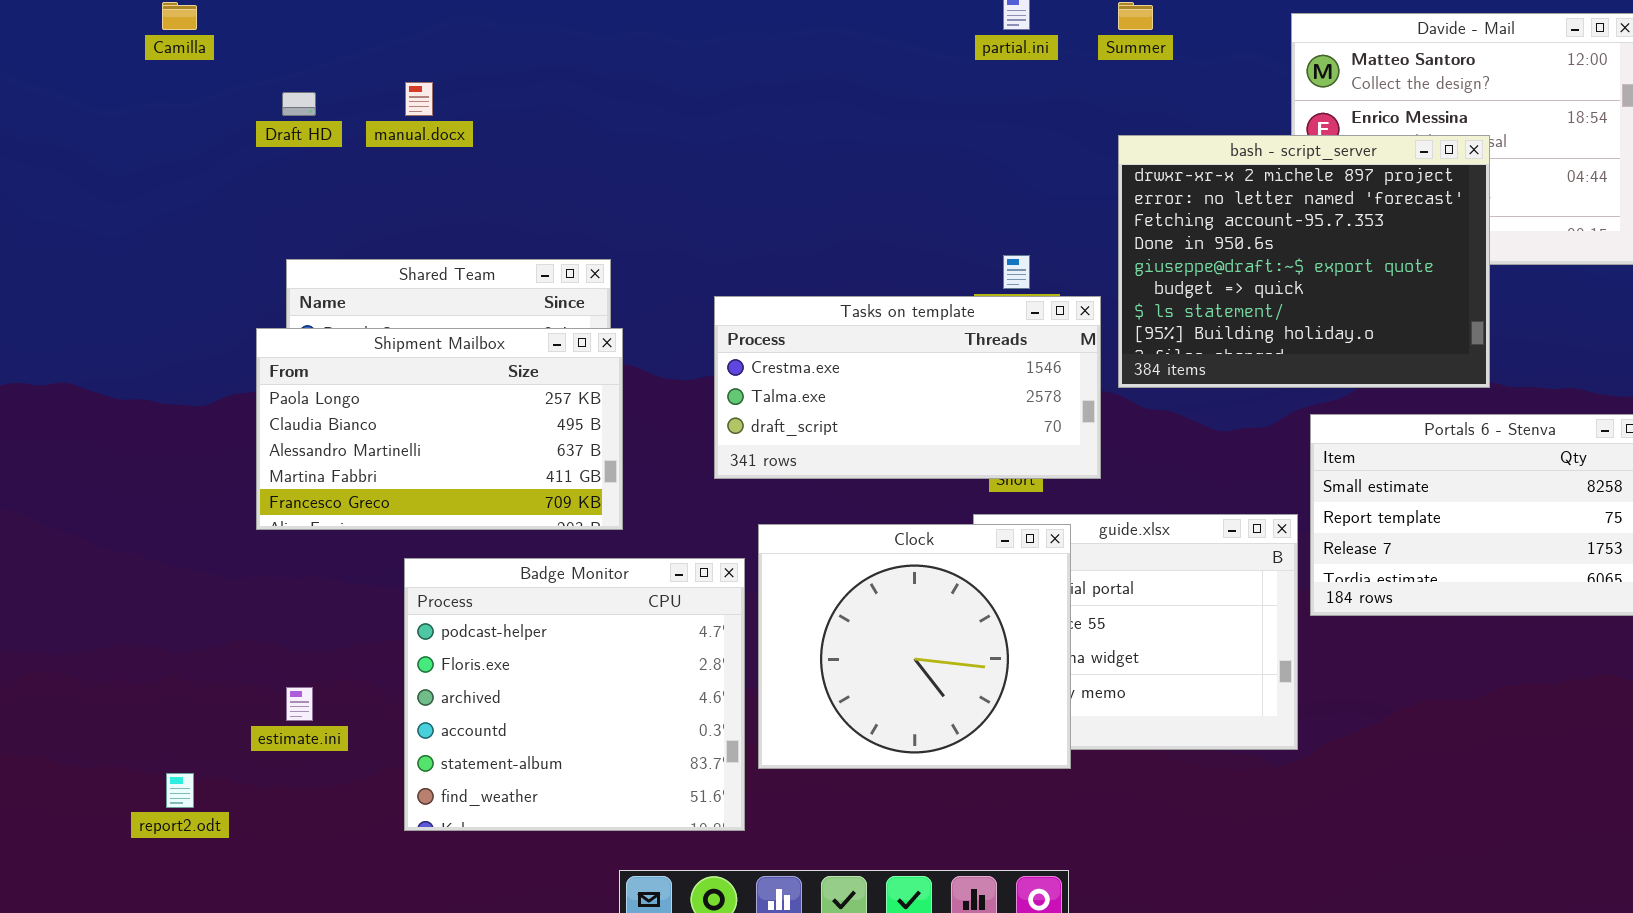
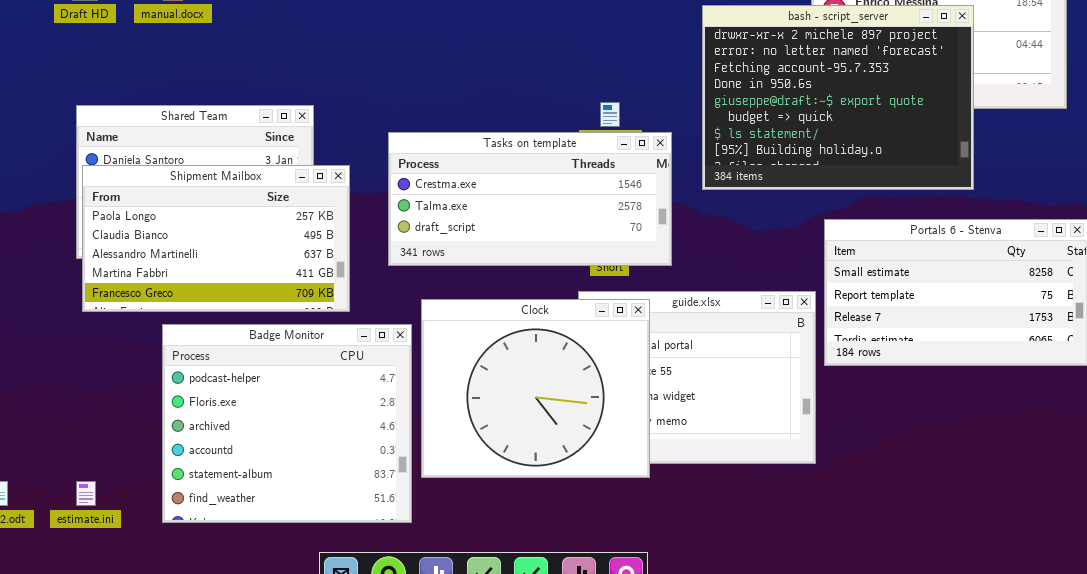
bash - script_server: [1118,135,1490,388] -> [702,5,974,190], moved
Shipment Mailbox: [256,328,623,530] -> [82,165,350,312], moved
estimate.ini: [286,687,313,721] -> [76,481,96,506], moved

